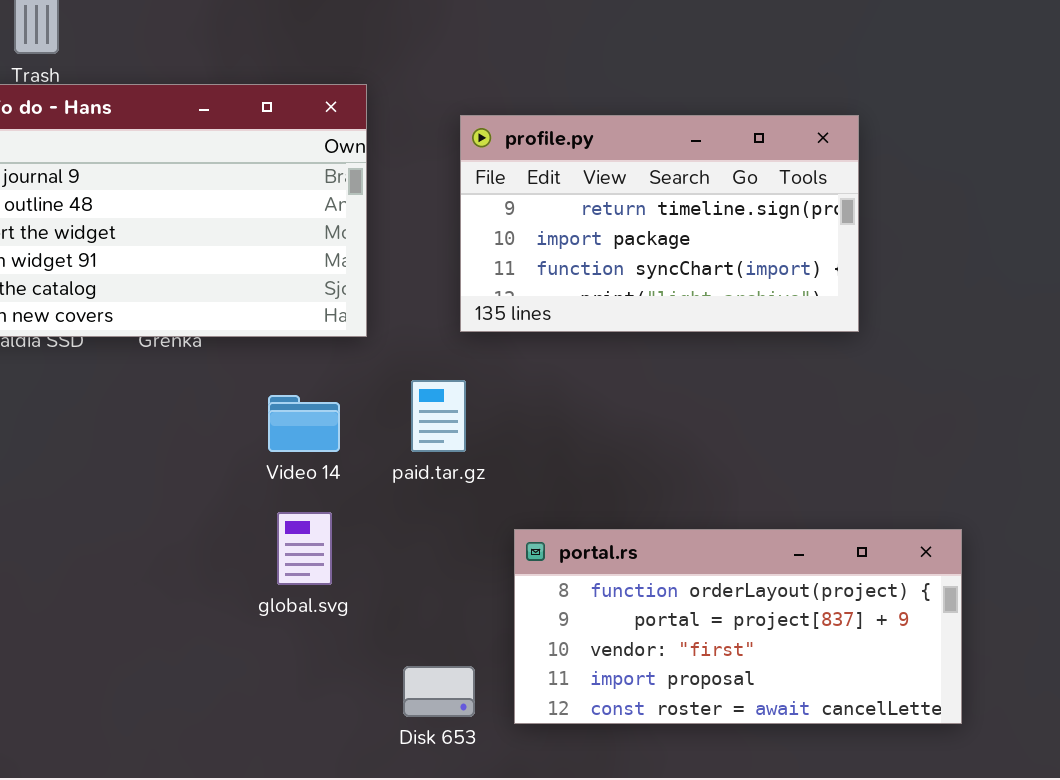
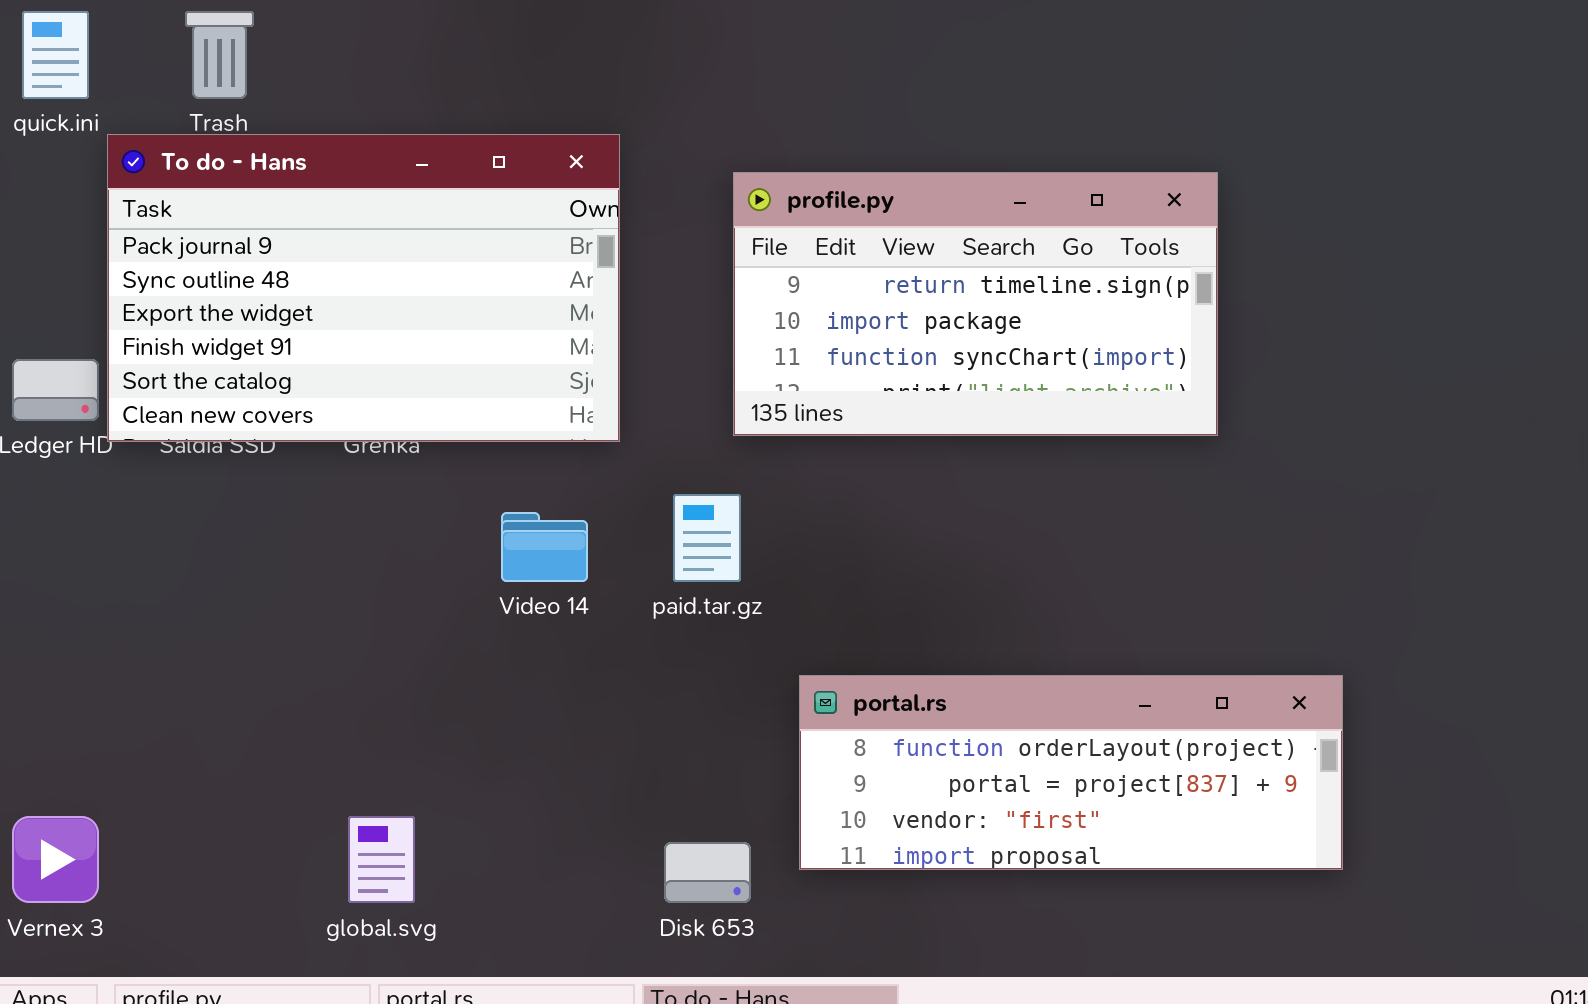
global.svg: [277,512,332,585] -> [348,816,415,903], moved
portal.rs: [514,529,962,724] -> [799,675,1343,870], resized

